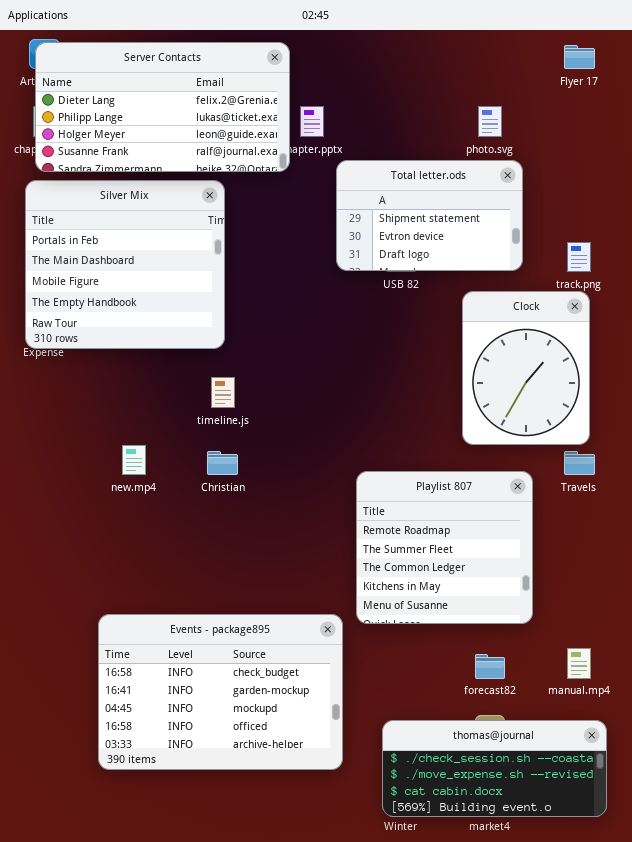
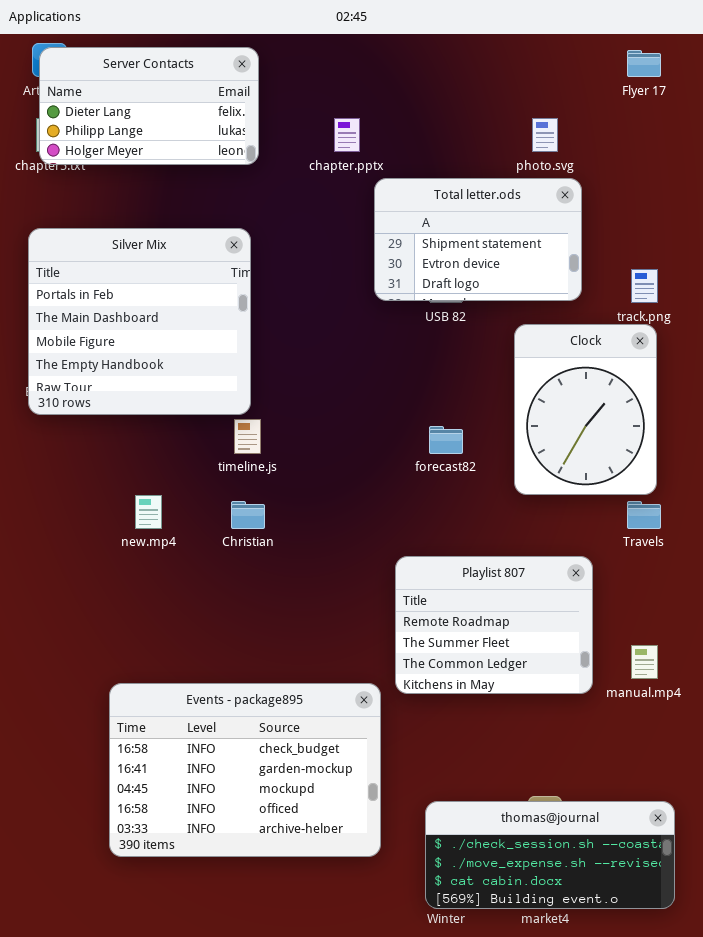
Server Contacts: [35,42,290,172] -> [39,47,259,165], resized
Silver Mix: [25,180,225,349] -> [28,228,251,415], moved
Playlist 807: [356,471,533,624] -> [395,556,593,694], resized
manual.mp4: [567,648,591,679] -> [631,645,658,679], moved
forecast82: [475,654,505,679] -> [429,426,463,454], moved

